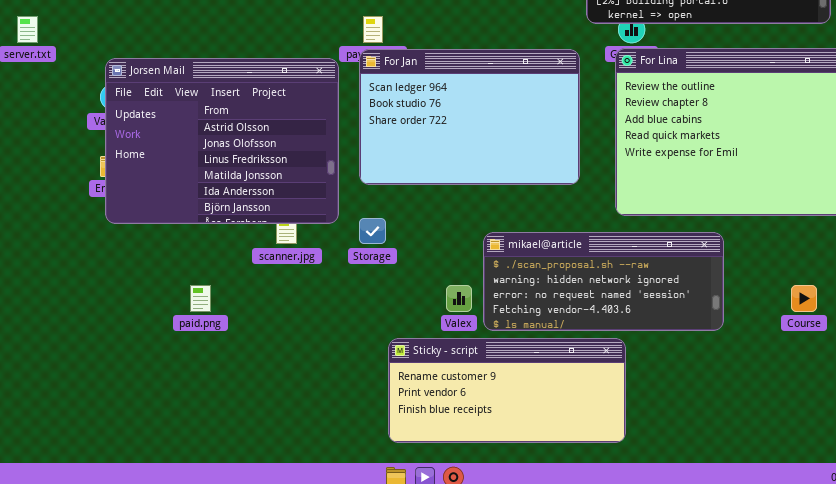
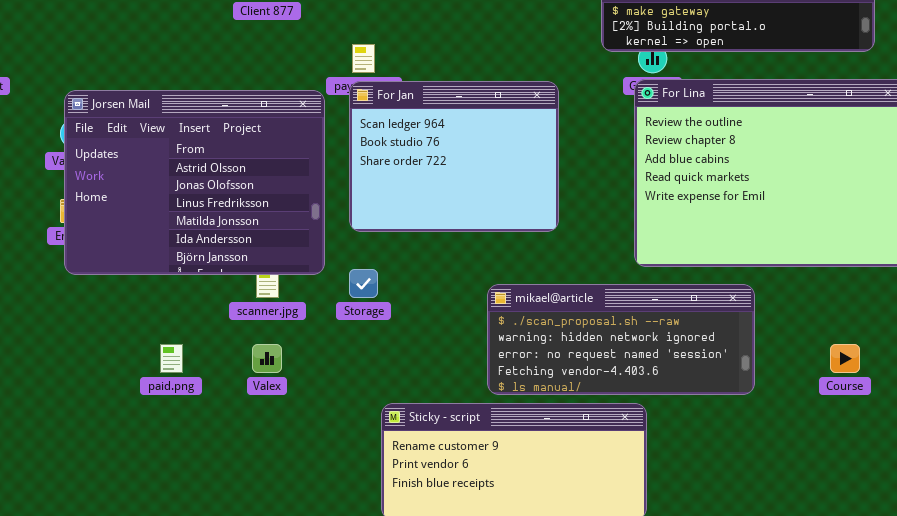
For Jan: [359,49,580,185] -> [349,81,559,232], resized
Valex: [446,285,472,312] -> [252,344,282,373], moved

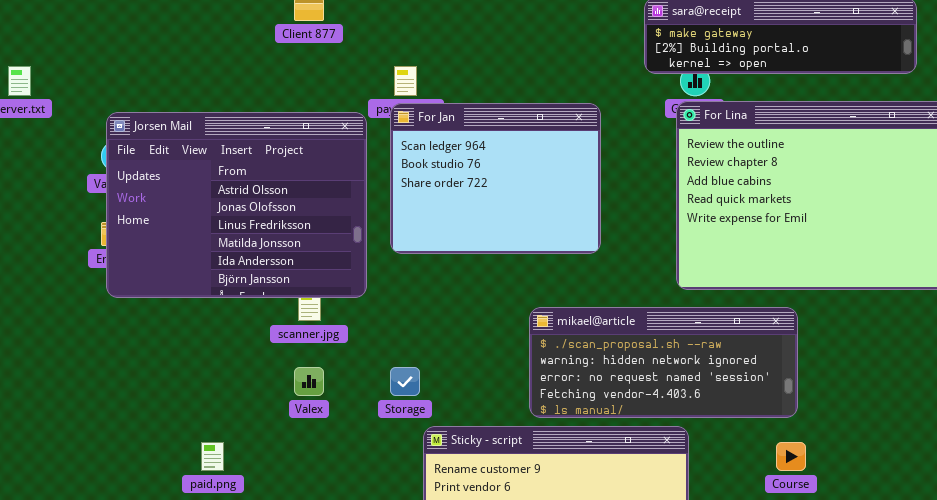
Storage: [349,269,378,298] -> [390,367,420,396], moved
paid.png: [160,344,183,373] -> [201,442,224,471], moved
Course: [830,344,860,373] -> [776,442,806,471], moved

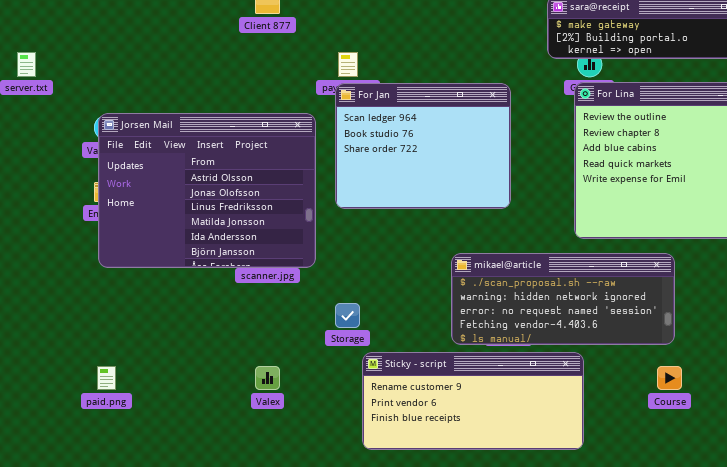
Jorsen Mail: [106,112,367,298] -> [98,113,316,268], moved
Valex: [294,367,324,396] -> [255,366,280,390], moved
paid.png: [201,442,224,471] -> [97,366,116,390], moved

